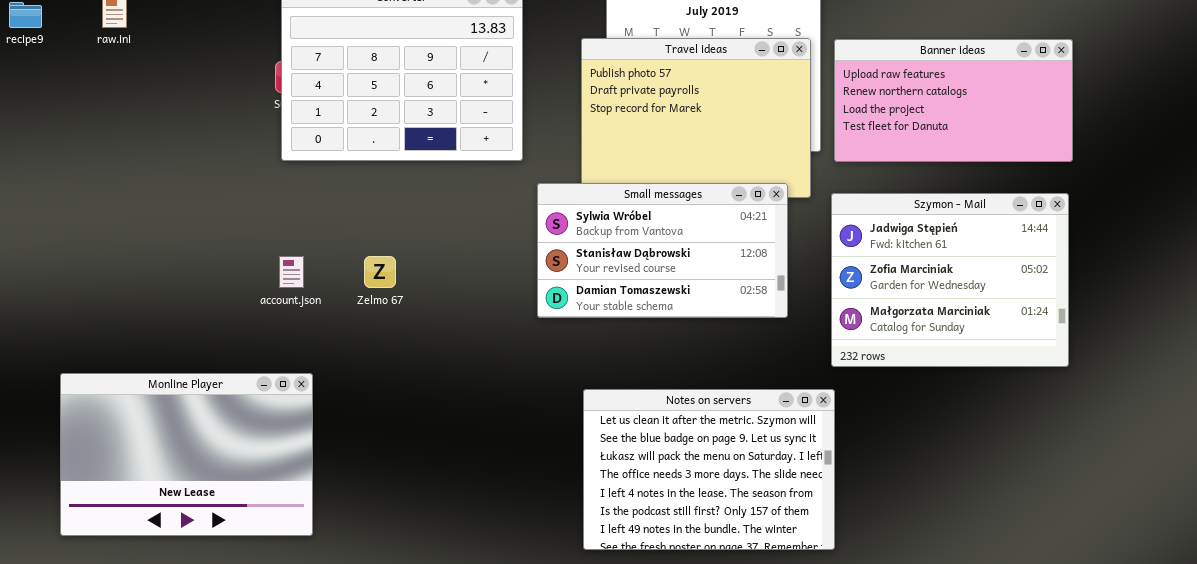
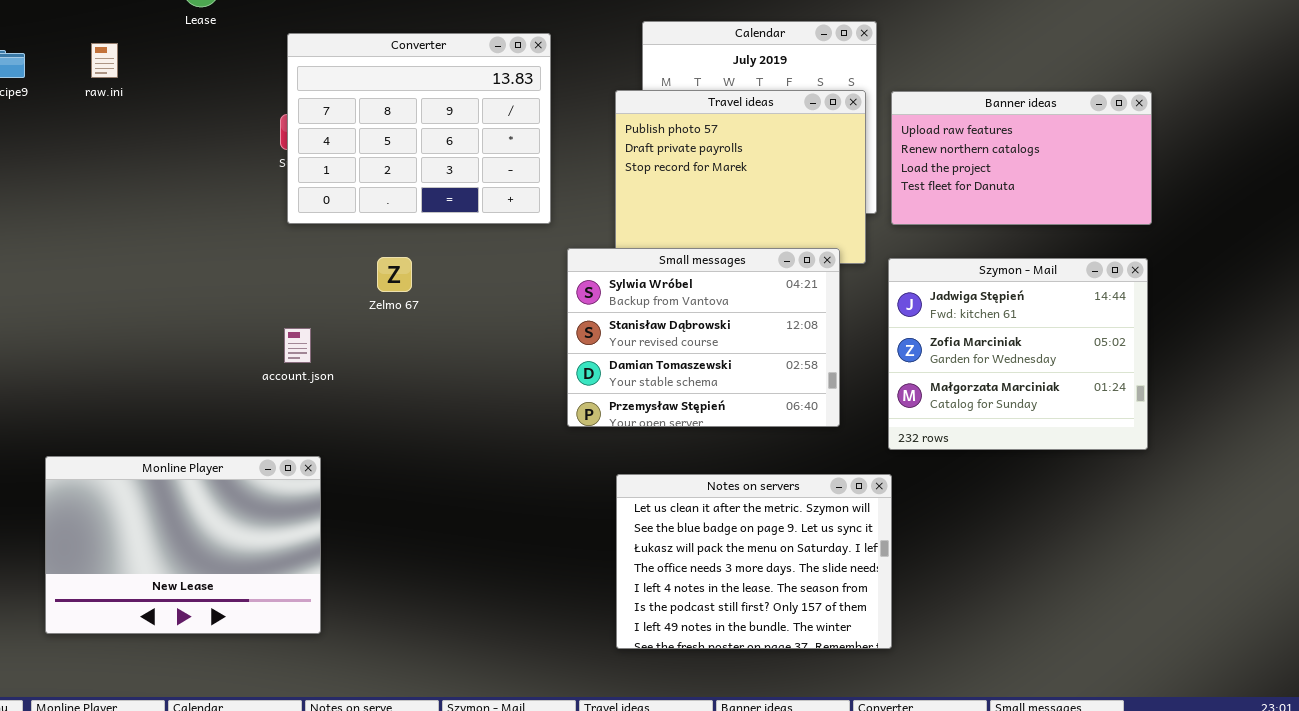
Small messages: [537,183,788,318] -> [567,248,840,427], resized
Zelmo 67: [364,256,396,288] -> [377,257,412,292], moved

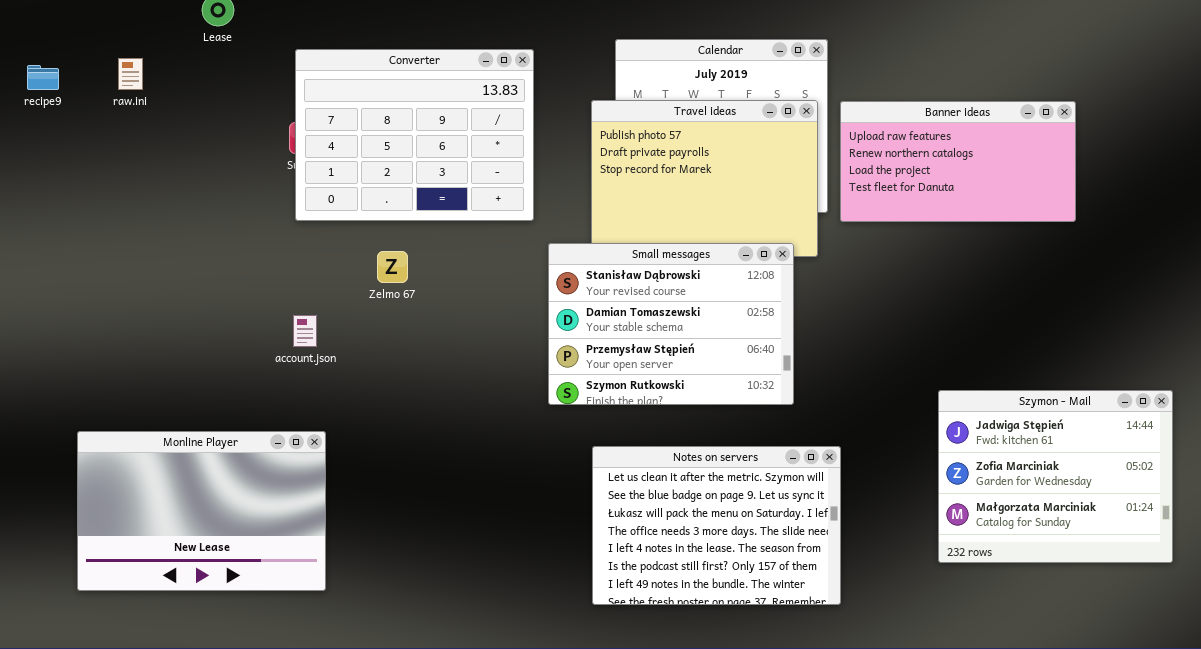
Small messages: [567,248,840,427] -> [548,243,794,405], scrolled down 1 row
Szymon - Mail: [888,258,1148,450] -> [938,390,1173,563], moved

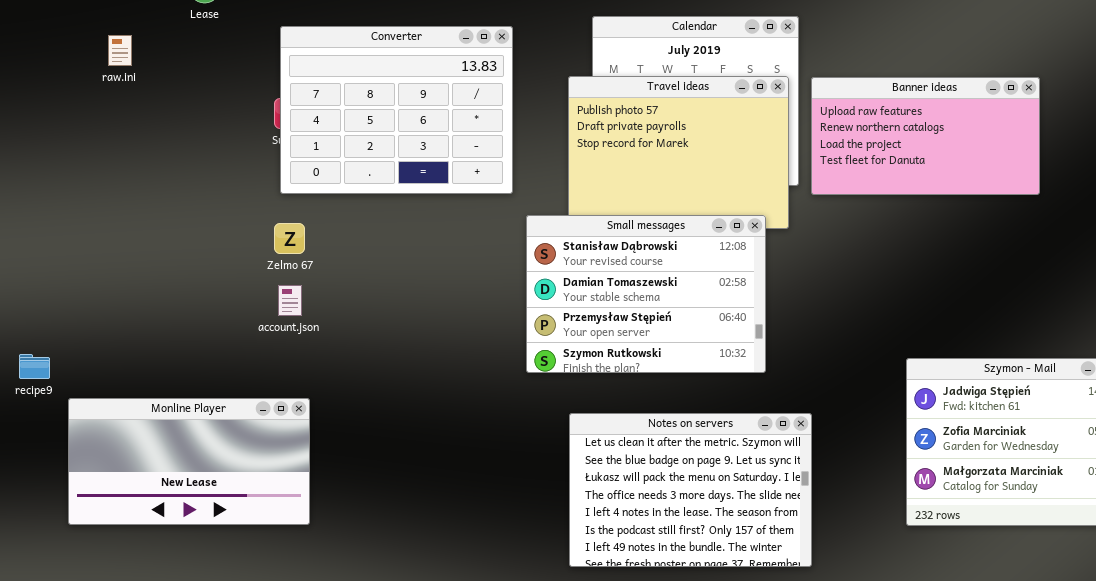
recipe9: [27,65,59,90] -> [19,354,50,379], moved
Zelmo 67: [377,251,408,283] -> [274,223,305,254], moved
Monline Player: [77,431,326,591] -> [68,398,310,525], resized

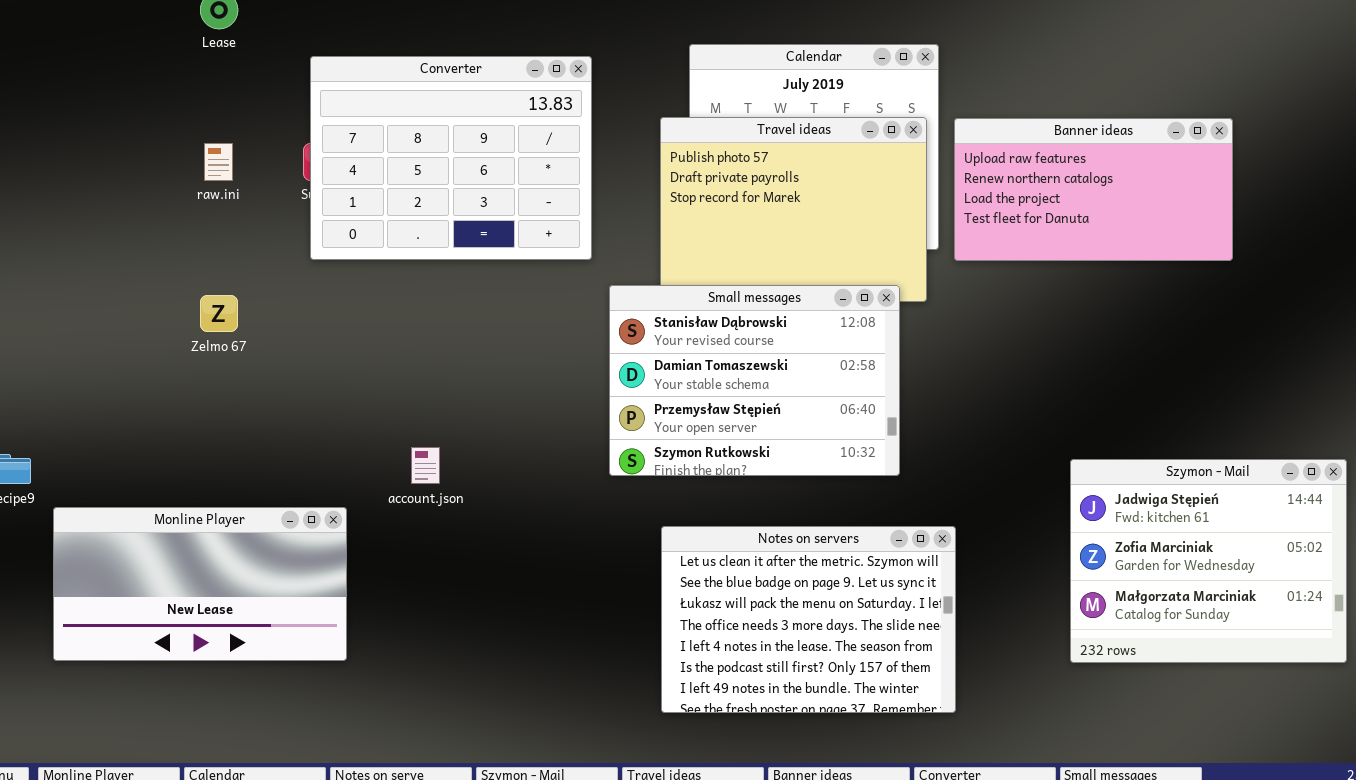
raw.ini: [108,35,132,66] -> [204,143,233,181], moved
Zelmo 67: [274,223,305,254] -> [200,295,238,332], moved
account.json: [278,285,302,316] -> [411,447,440,484], moved

